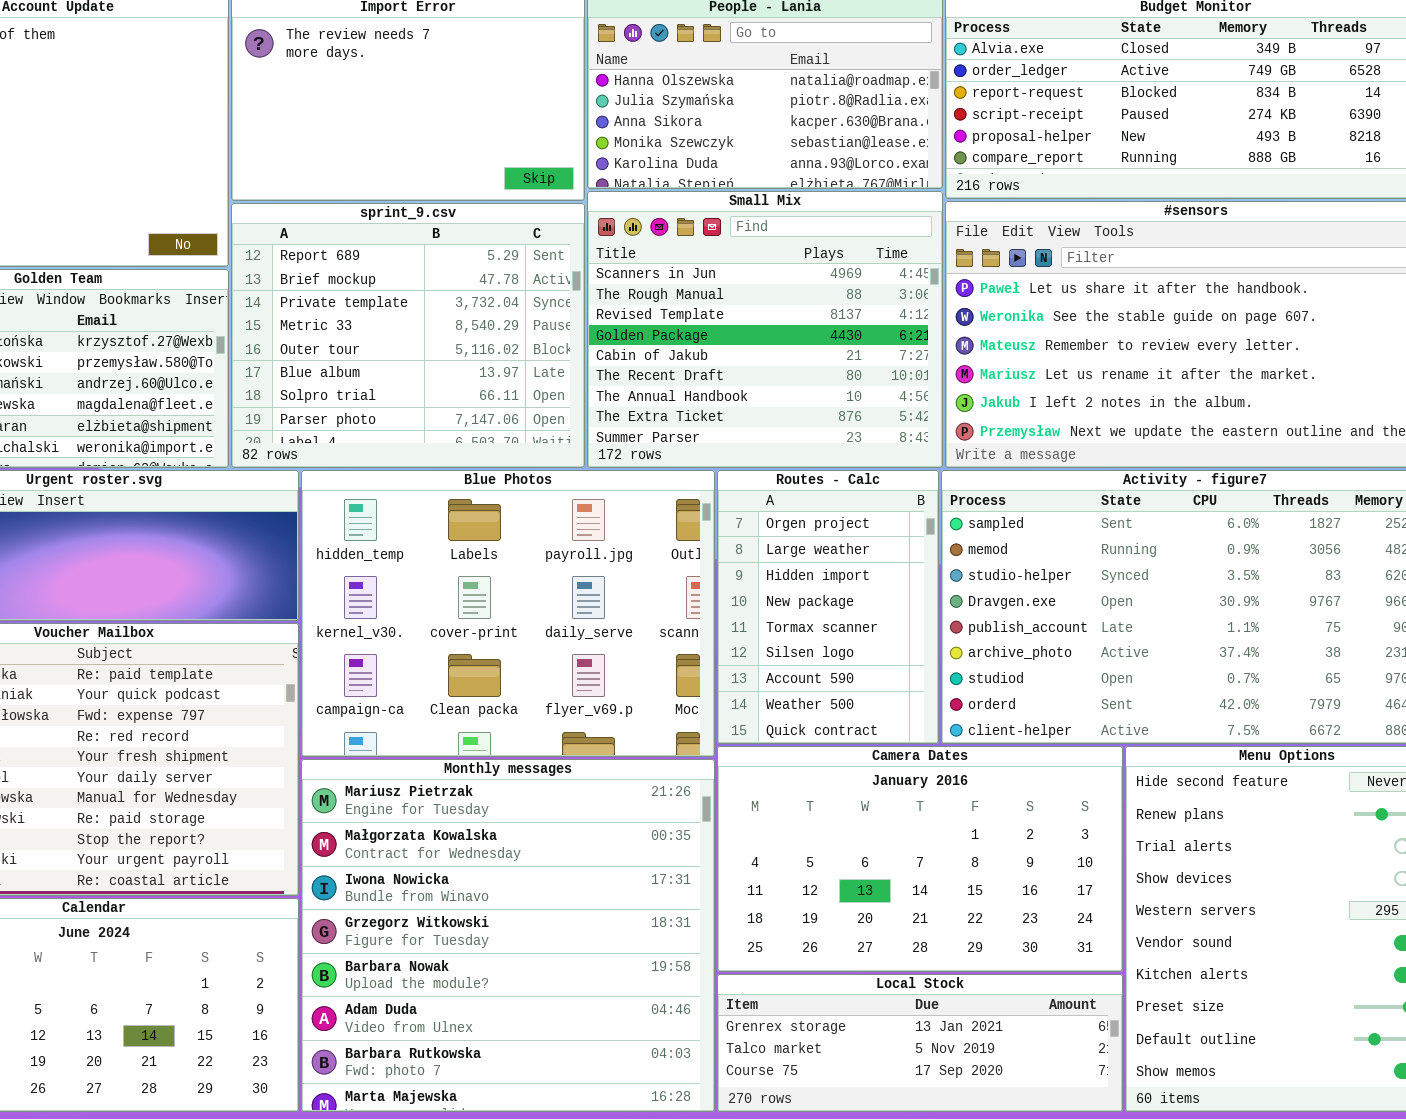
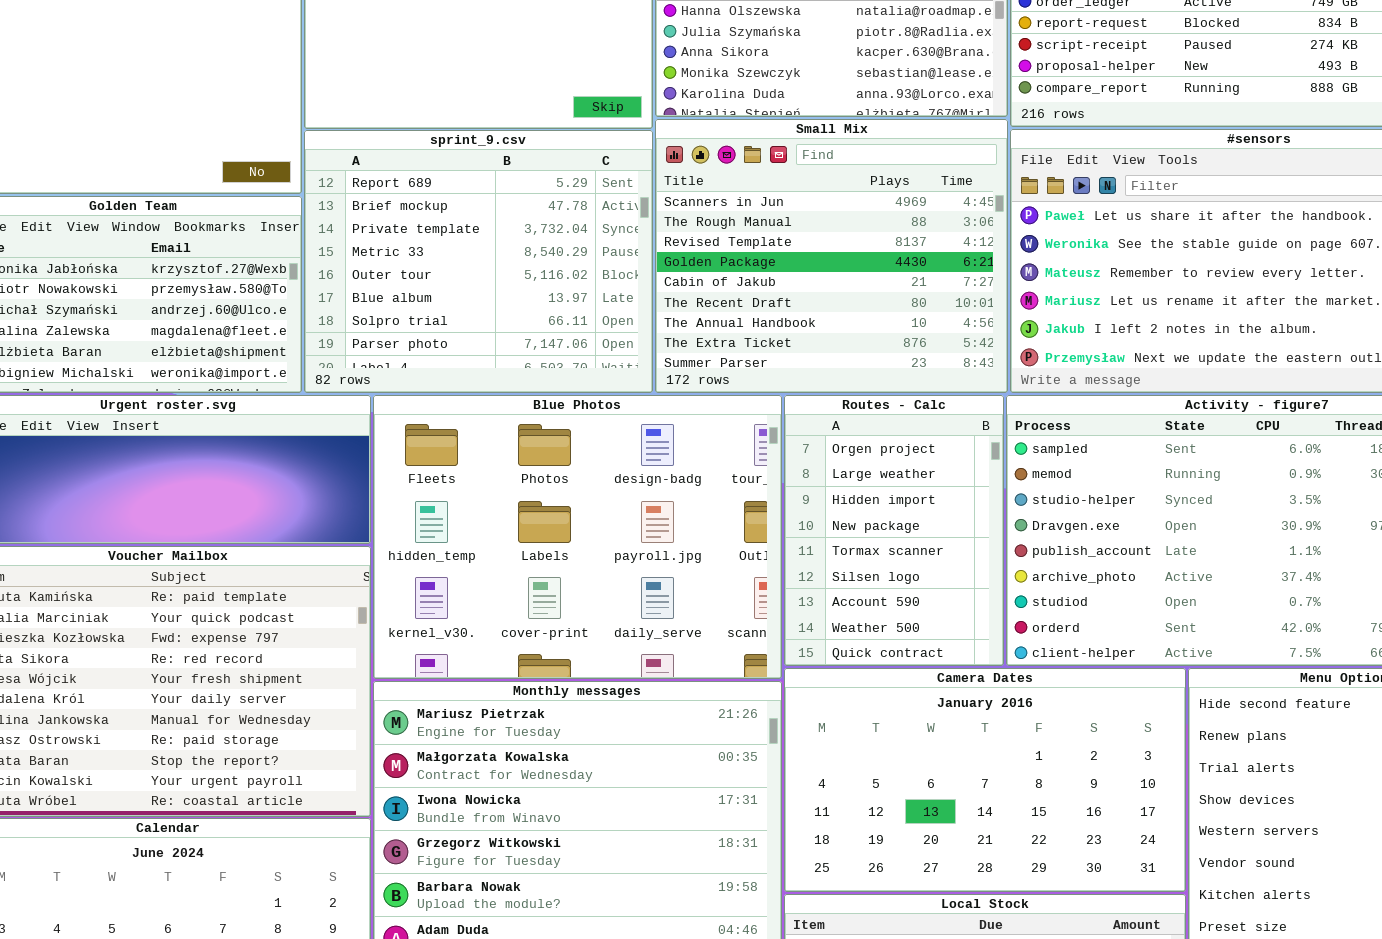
Blue Photos: [301,470,715,757] -> [373,395,782,679], scrolled up 1 row

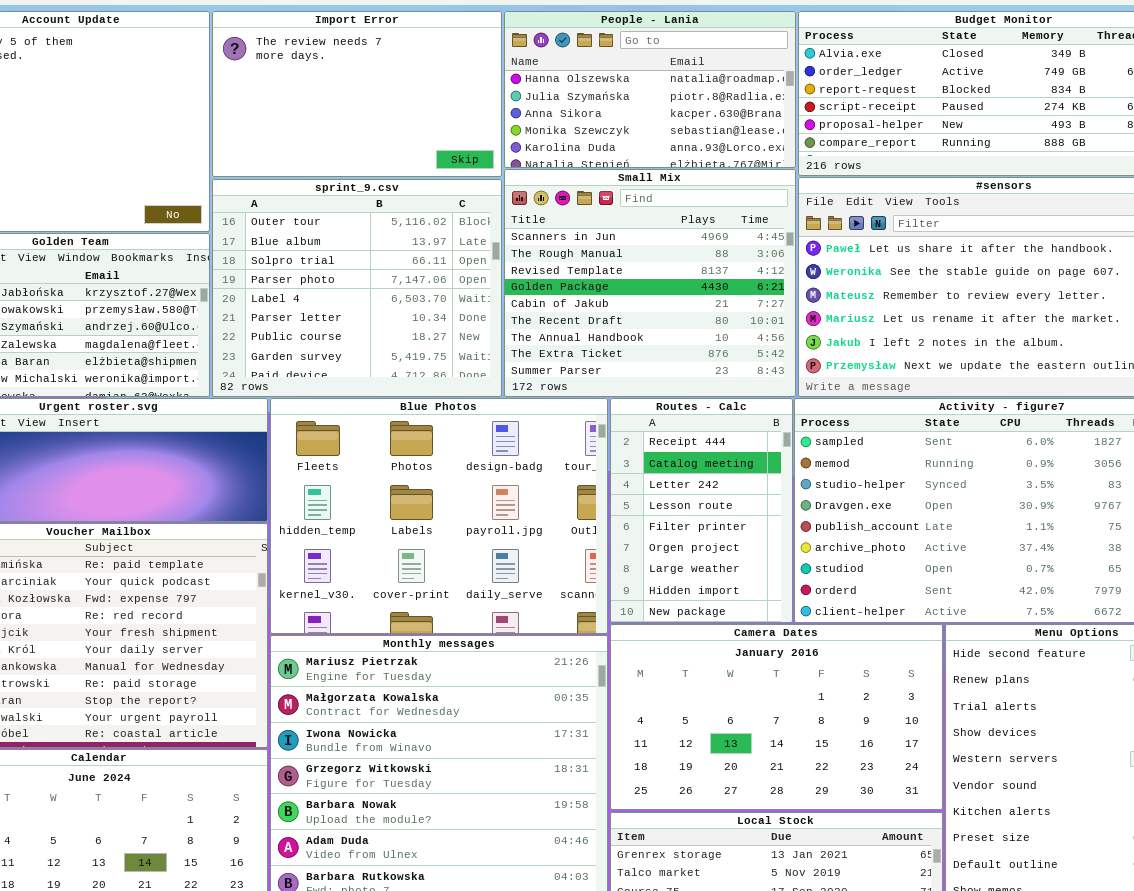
sprint_9.csv: [304,130,653,393] -> [212,179,502,397], scrolled down 4 rows
Routes - Calc: [784,395,1004,666] -> [610,398,793,623], scrolled up 5 rows

